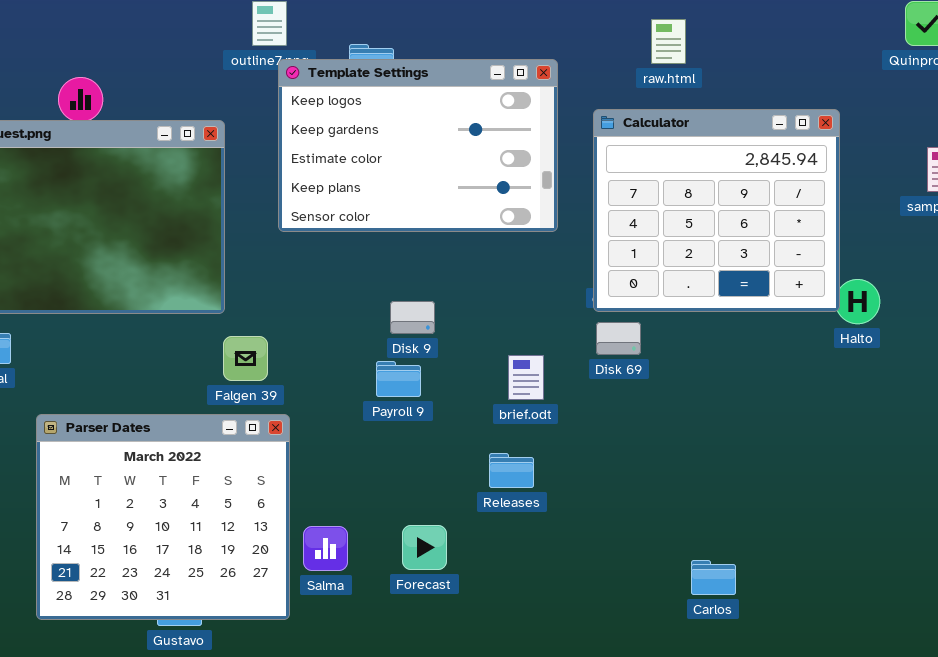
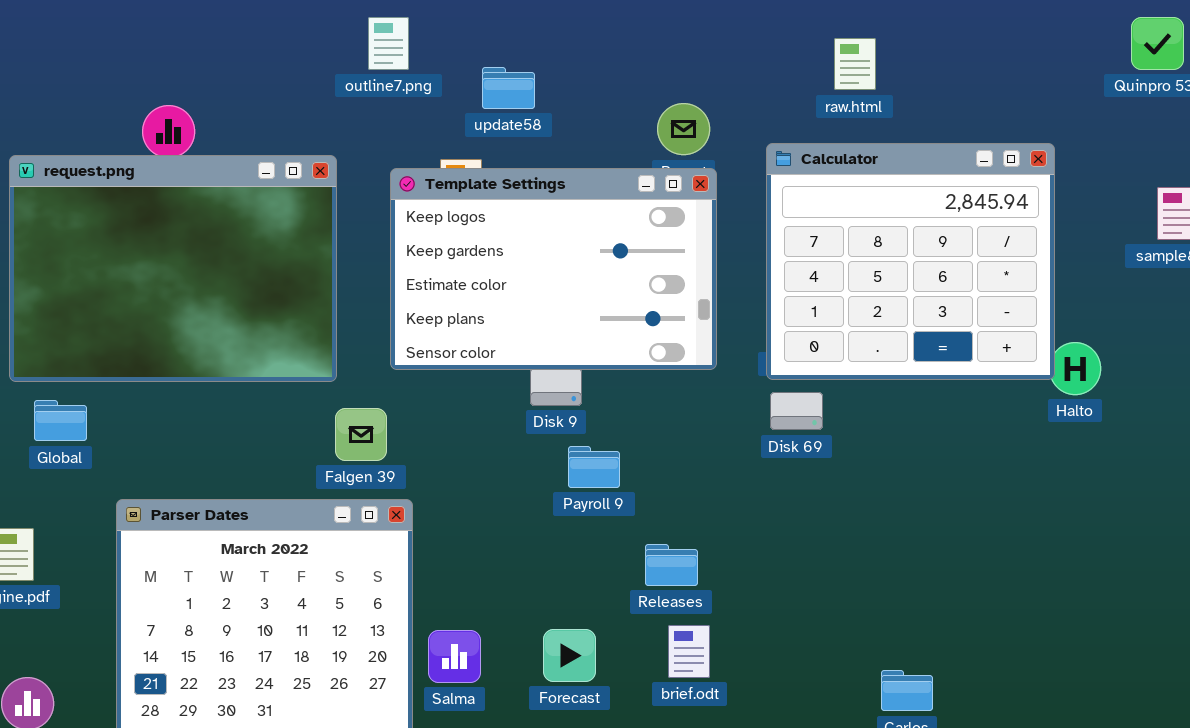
Template Settings: [278,59,558,232] -> [390,168,717,370], moved
brief.odt: [508,355,544,400] -> [668,625,710,678], moved
Payroll 9: [376,361,421,397] -> [568,446,620,488], moved

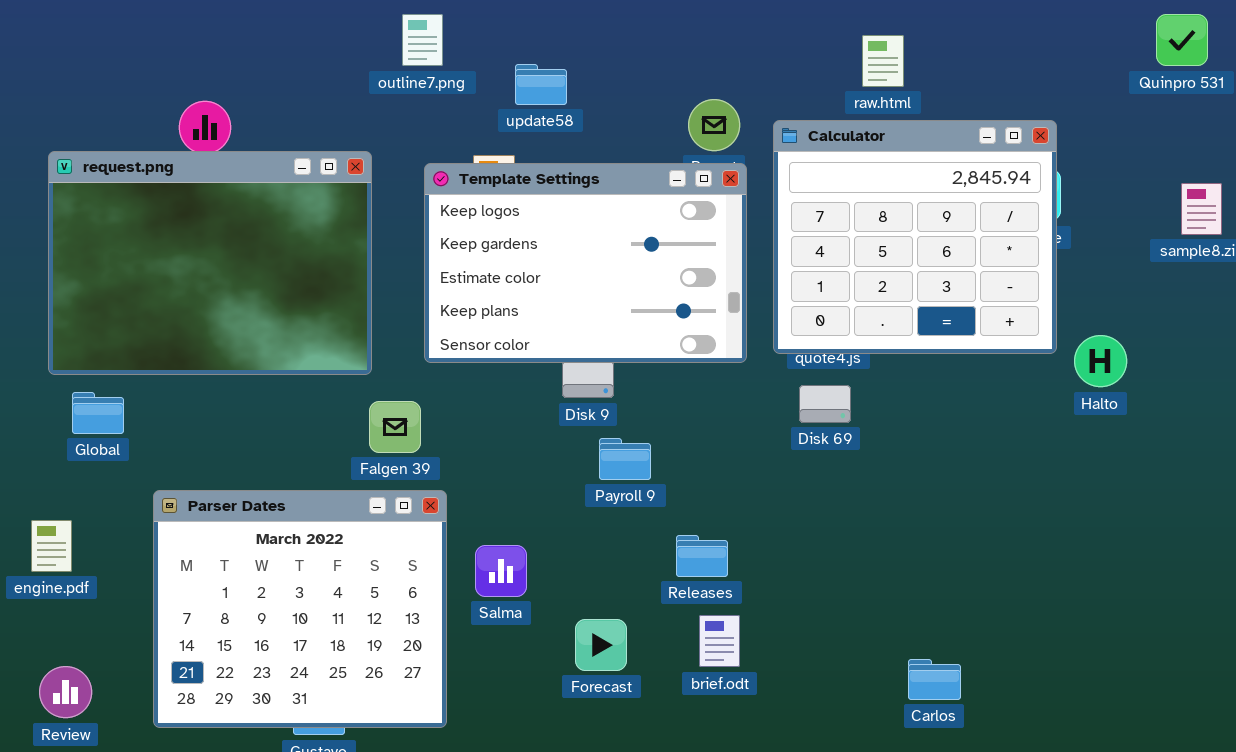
Calculator: [766,143,1055,380] -> [773,120,1057,354], moved
Salma: [428,630,481,683] -> [475,545,527,597], moved

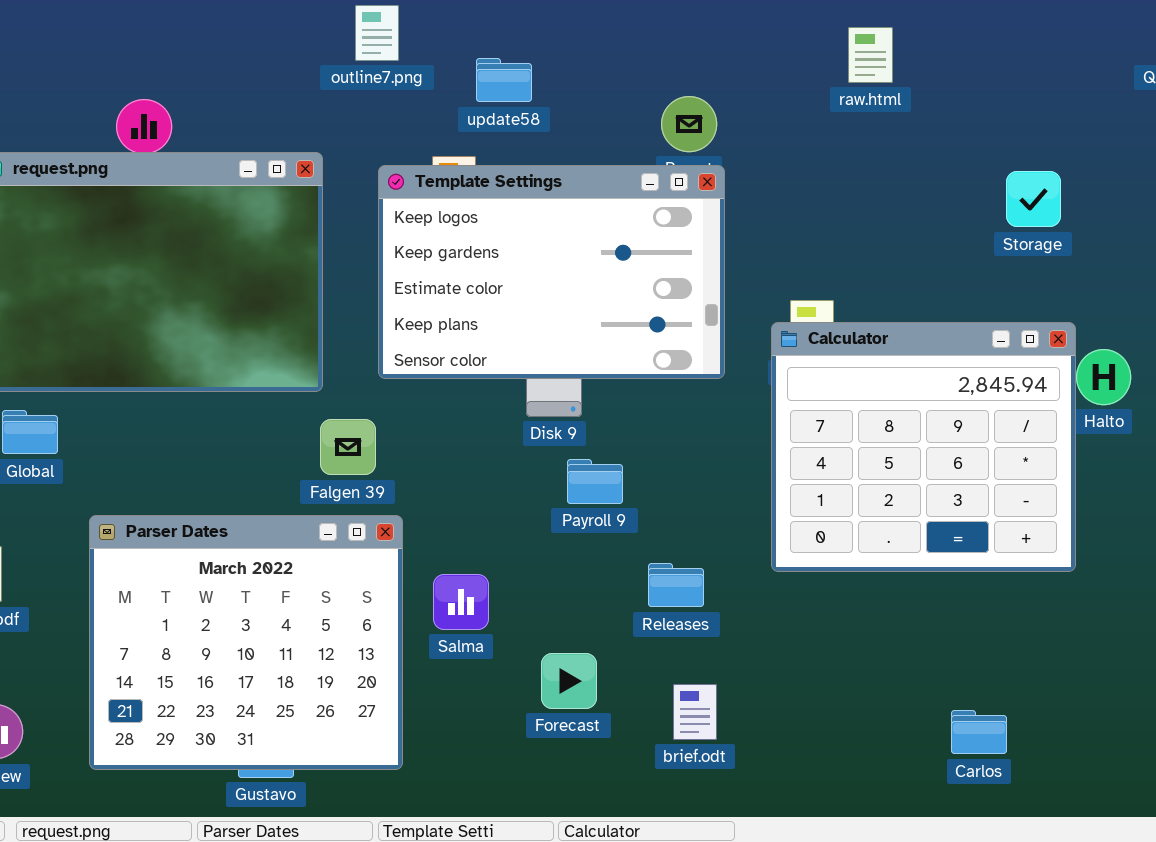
Calculator: [773,120,1057,354] -> [771,322,1076,572], moved
brief.odt: [699,615,740,667] -> [673,684,717,740], moved
Carlos: [908,659,961,700] -> [951,710,1007,754], moved

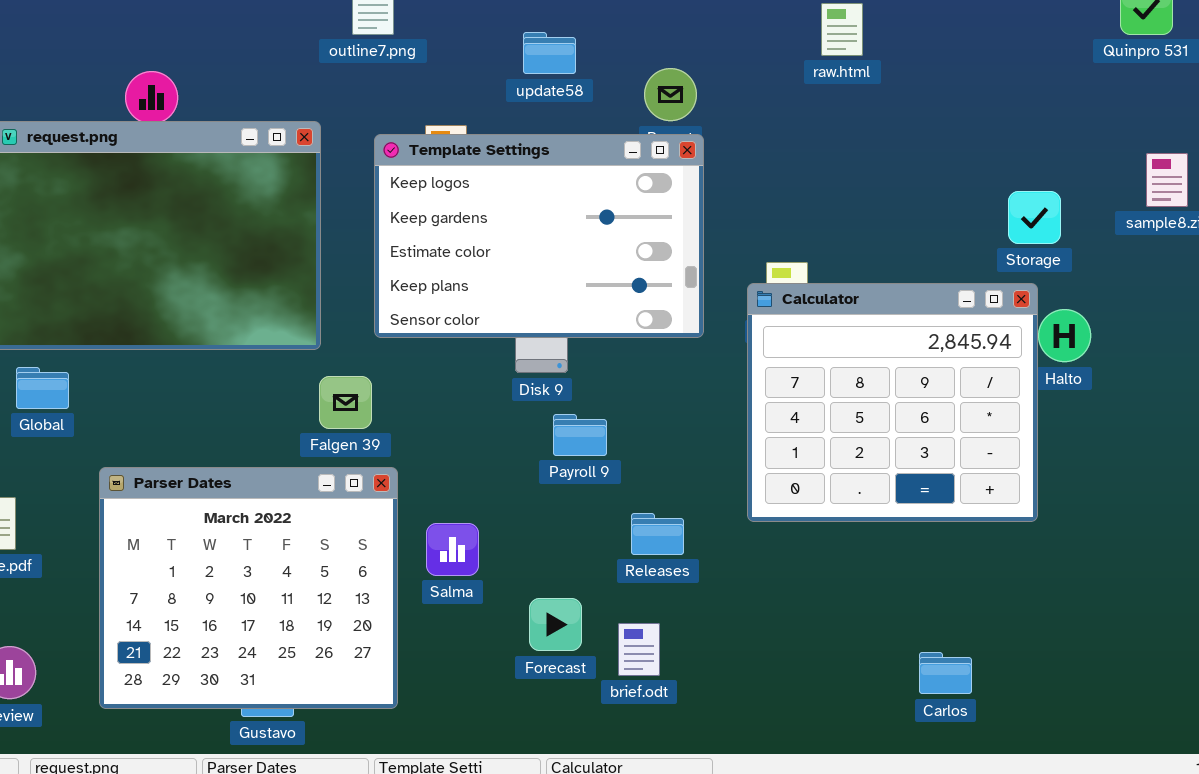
update58: [476,58,532,102] -> [523,32,576,74], moved
Storage: [1006,171,1061,227] -> [1008,191,1061,244], moved
brief.odt: [673,684,717,740] -> [618,623,660,676], moved

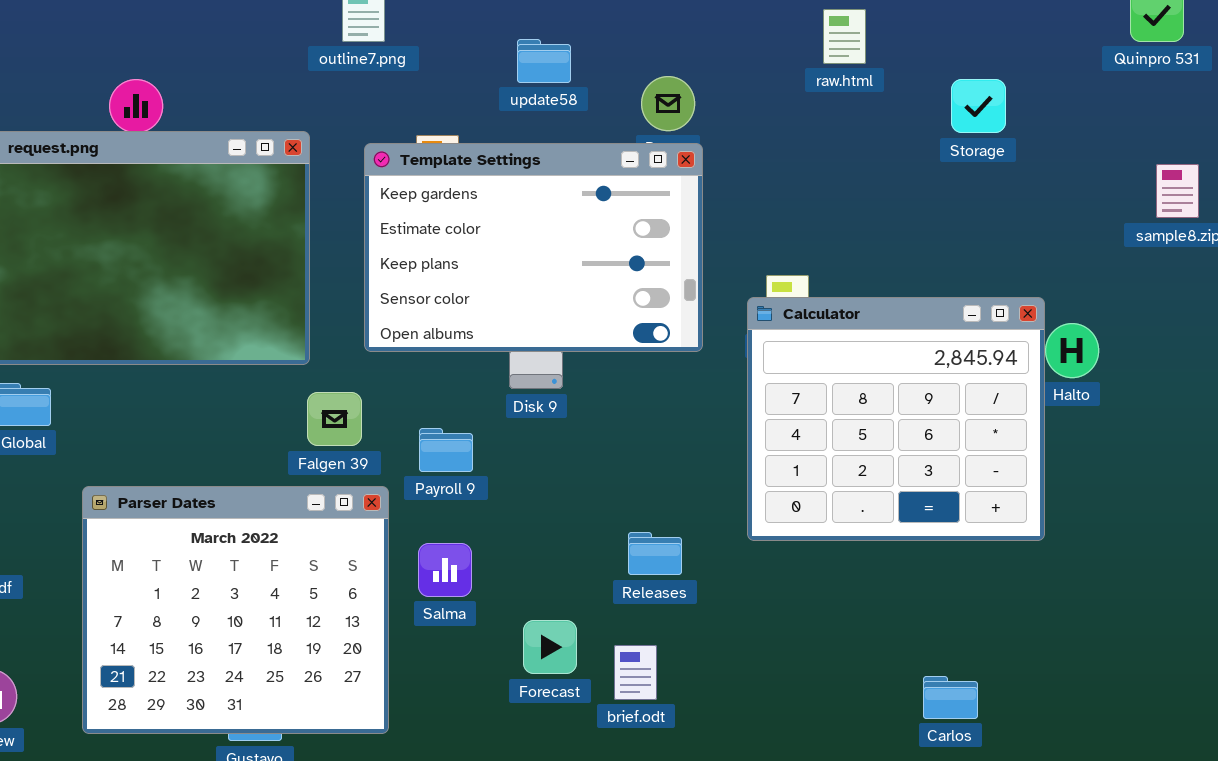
Template Settings: [374,134,704,338] -> [364,143,703,352], scrolled down 1 row
Storage: [1008,191,1061,244] -> [951,79,1006,133], moved
Payroll 9: [553,414,607,456] -> [419,428,473,472], moved

